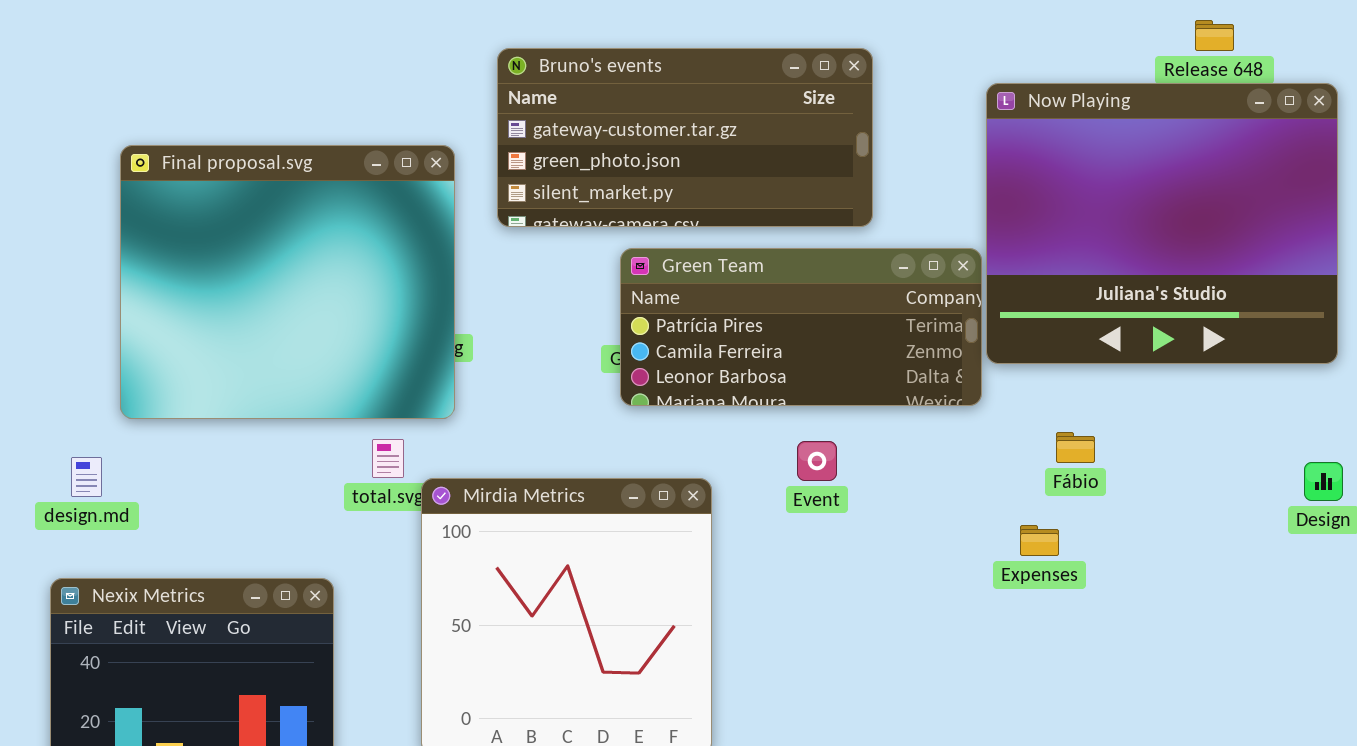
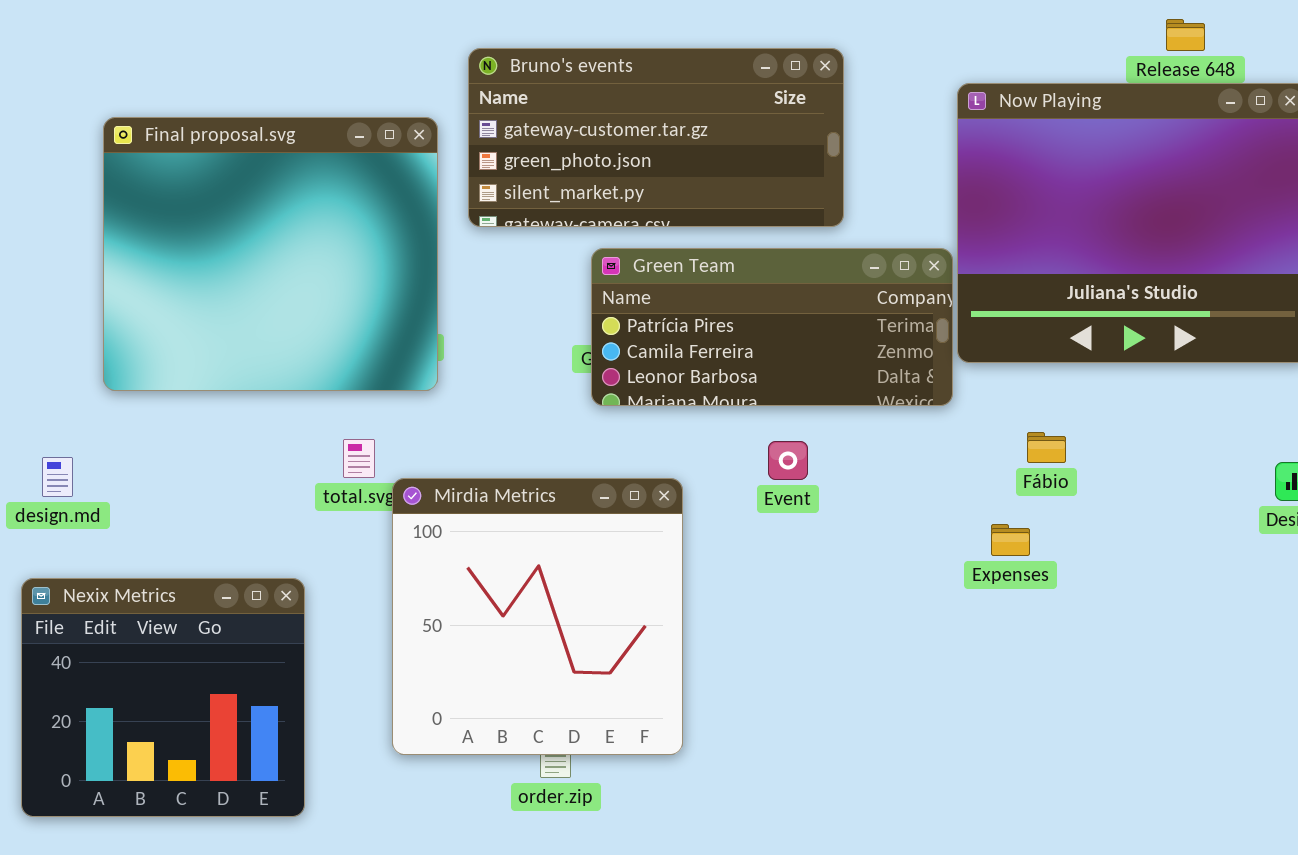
Final proposal.svg: [120,145,455,419] -> [103,117,438,391], moved

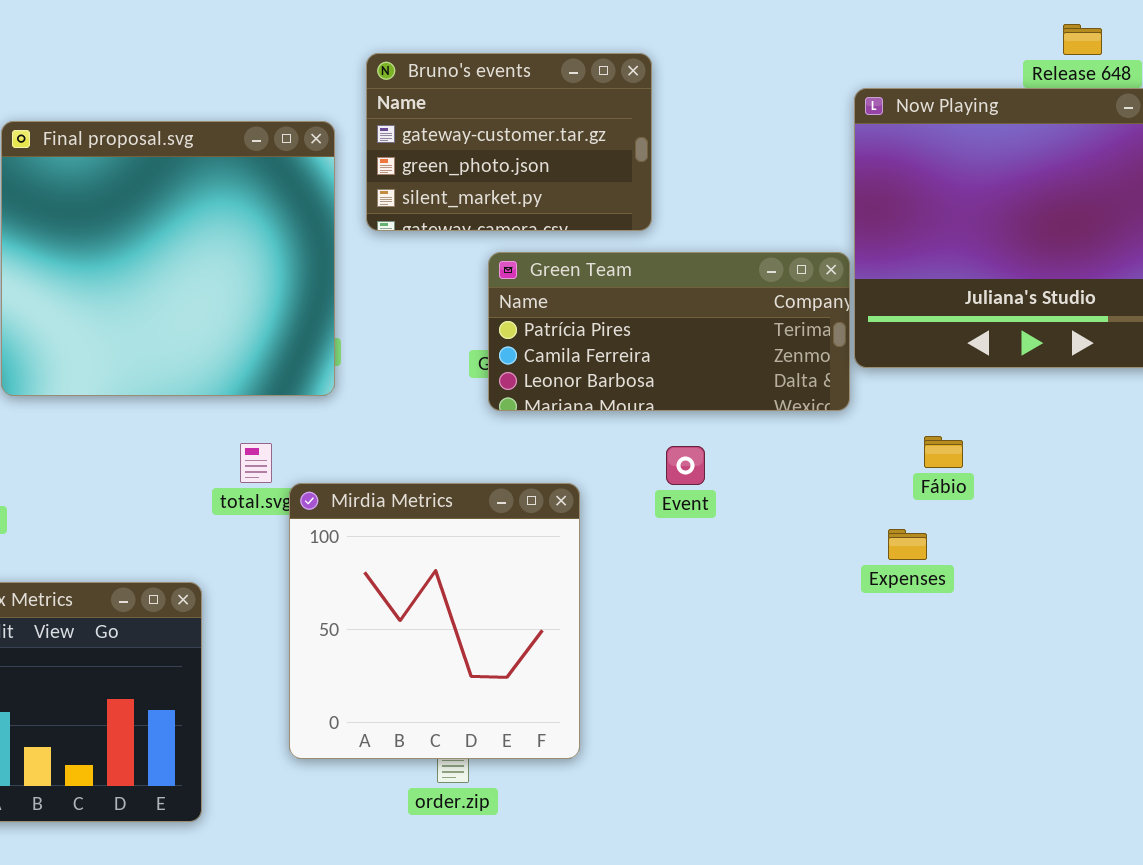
Bruno's events: [468,48,844,227] -> [366,53,652,231], resized

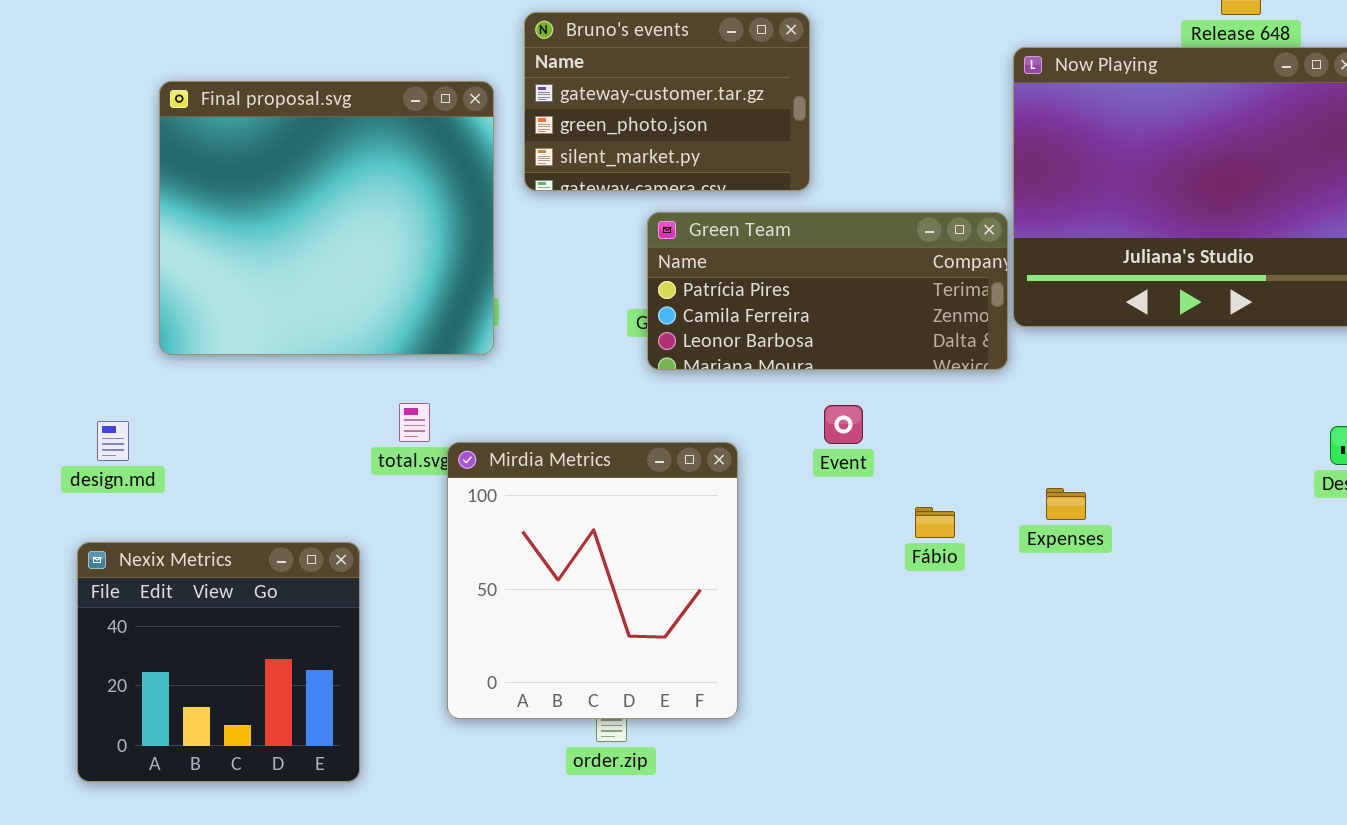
Fábio: [924,436,963,468] -> [915,507,955,538], moved

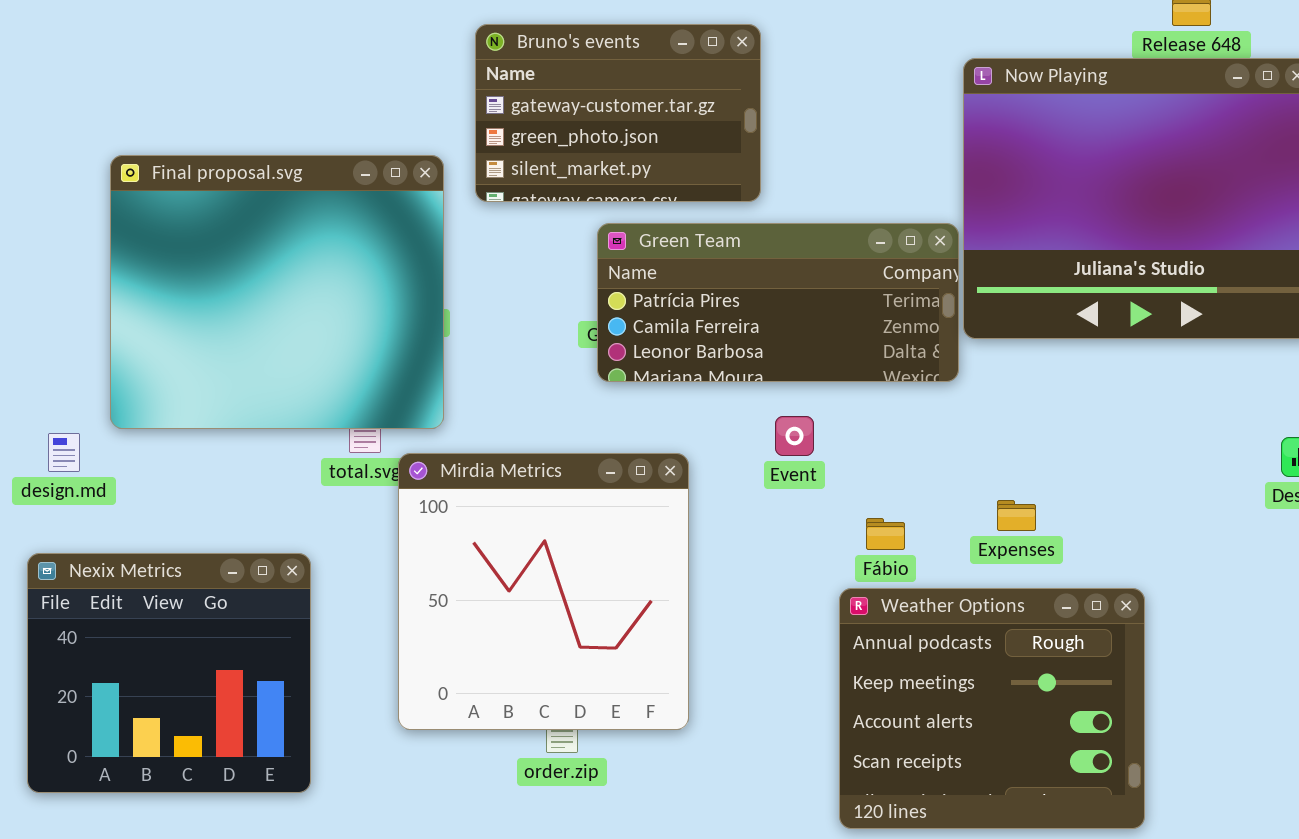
Final proposal.svg: [159,81,494,355] -> [110,155,444,429], moved
Weather Options: none -> [839,588,1145,829], opened

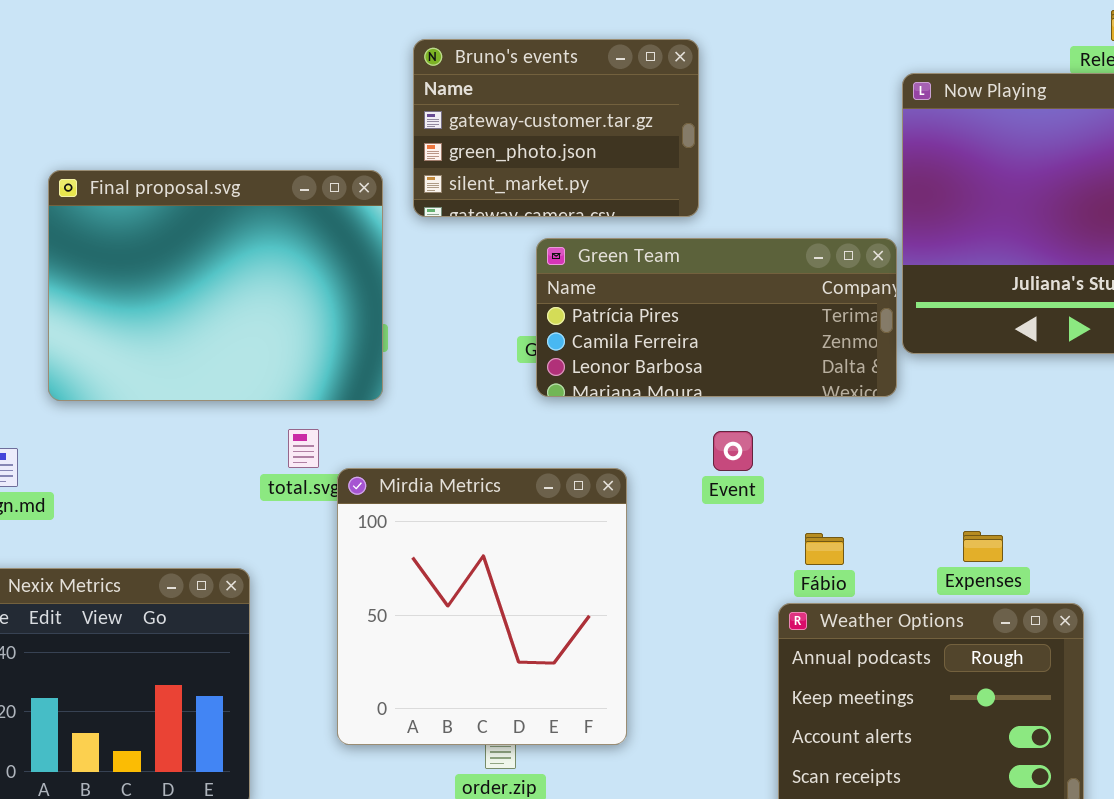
Final proposal.svg: [110,155,444,429] -> [48,170,383,401], resized
Expenses: [997,500,1036,531] -> [963,531,1003,562], moved

